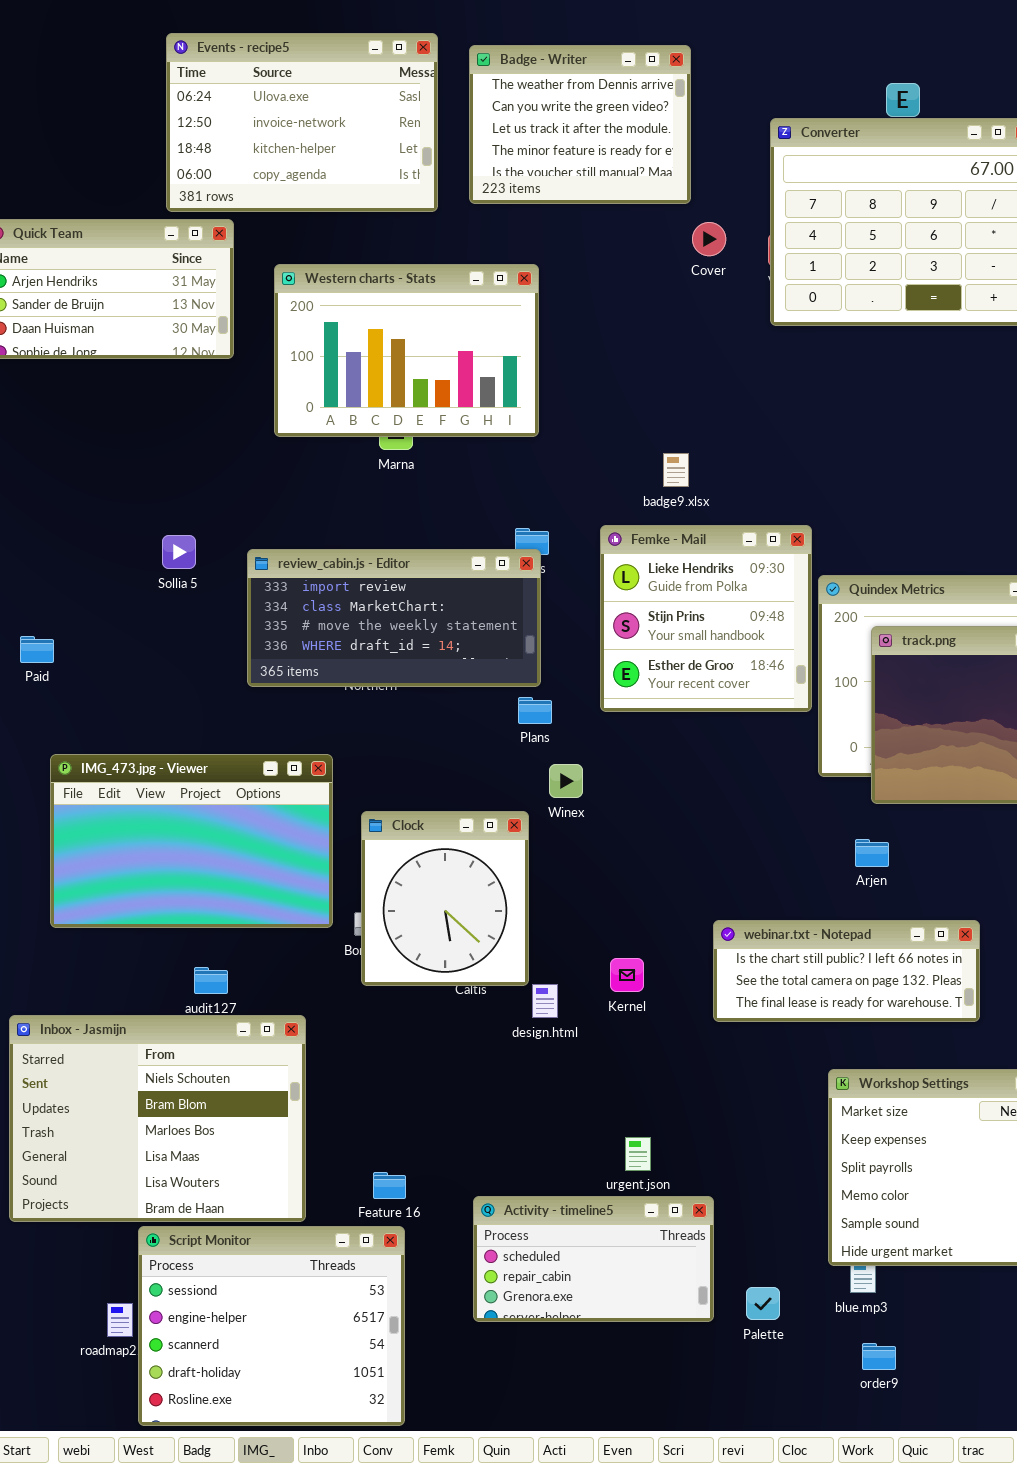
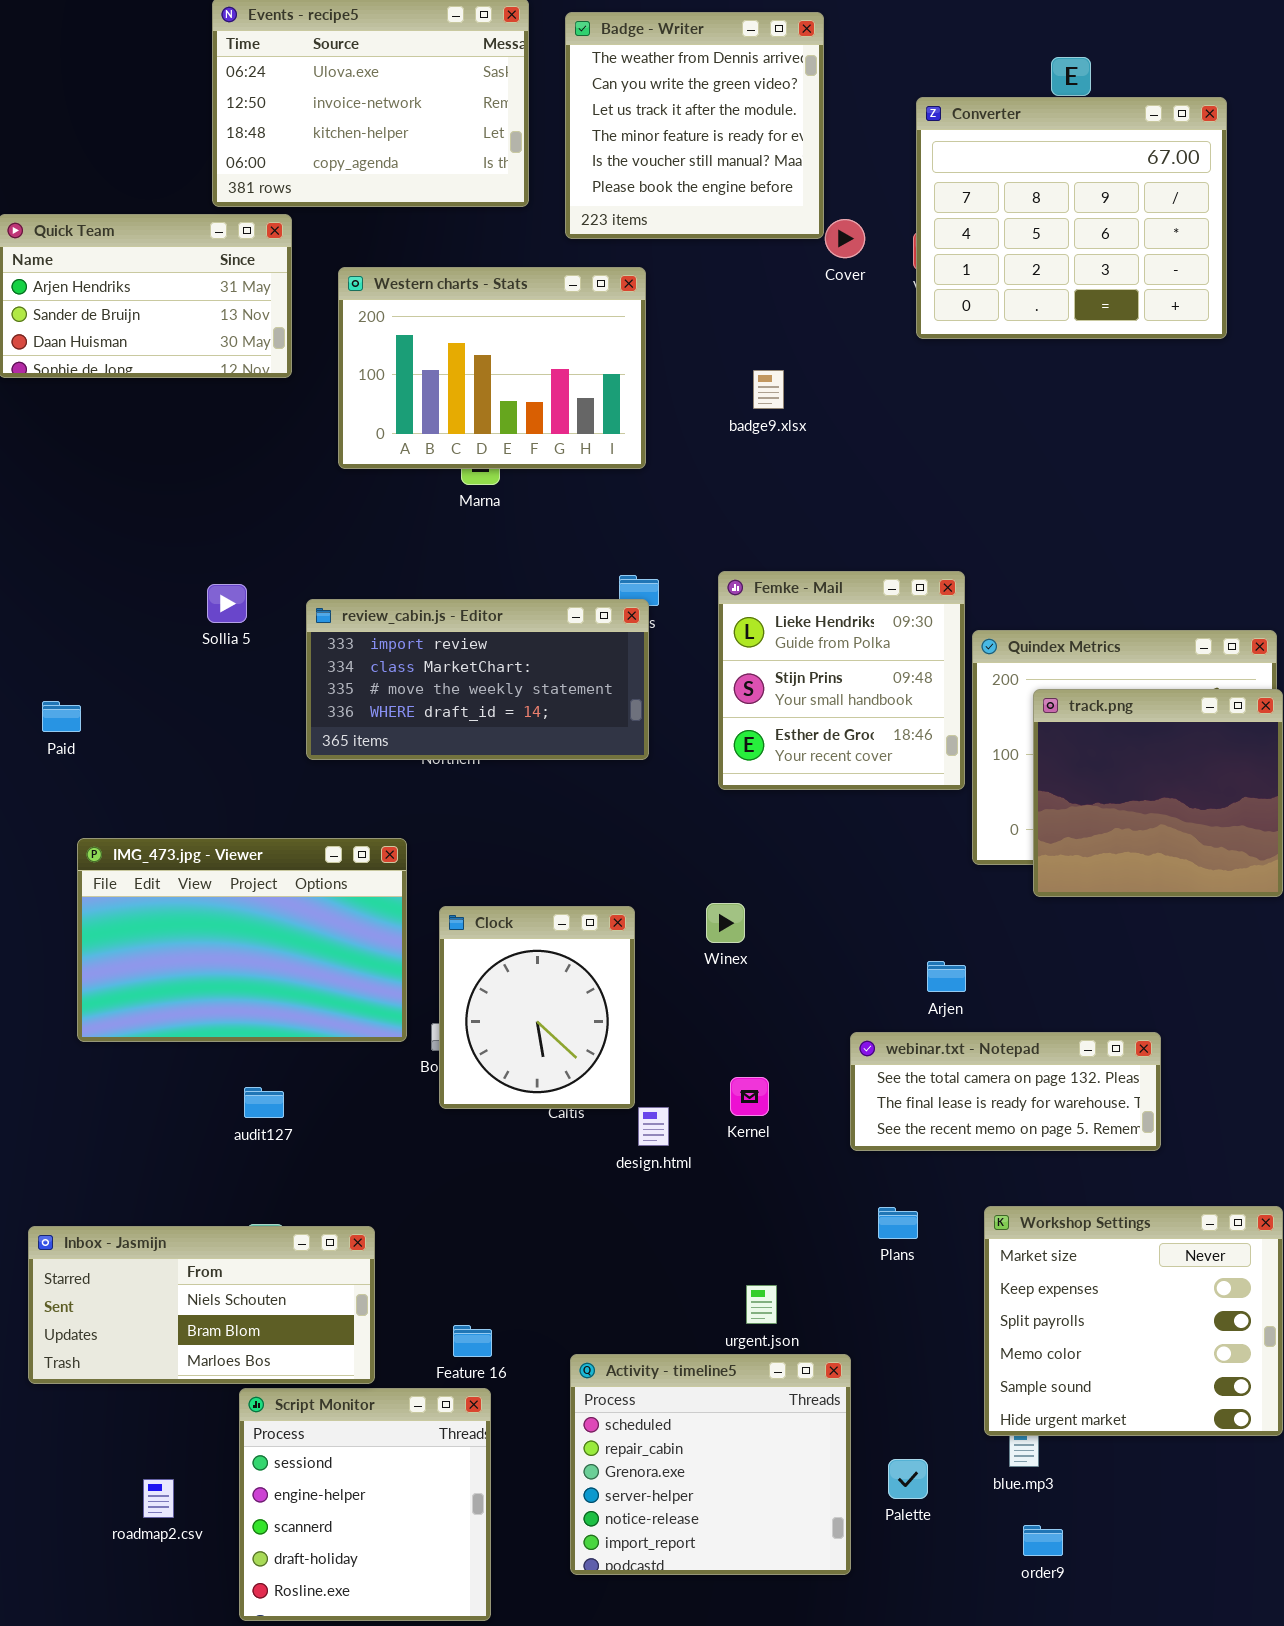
Badge - Writer: [469,45,691,204] -> [565,12,824,239], resized
badge9.xlsx: [663,453,689,487] -> [753,370,784,409], moved
Plans: [518,697,552,724] -> [878,1207,918,1239], moved
Winex: [549,764,583,798] -> [706,903,745,943], moved
Arjen: [855,839,889,867] -> [927,961,966,992], moved
webinar.txt - Notepad: [713,920,980,1022] -> [850,1032,1161,1151], scrolled down 1 row
Inbox - Jasmijn: [9,1015,306,1222] -> [28,1226,375,1384], resized
Activity - timeline5: [473,1196,714,1322] -> [570,1354,851,1575], resized
Script Monitor: [138,1226,405,1426] -> [239,1388,491,1621], resized

